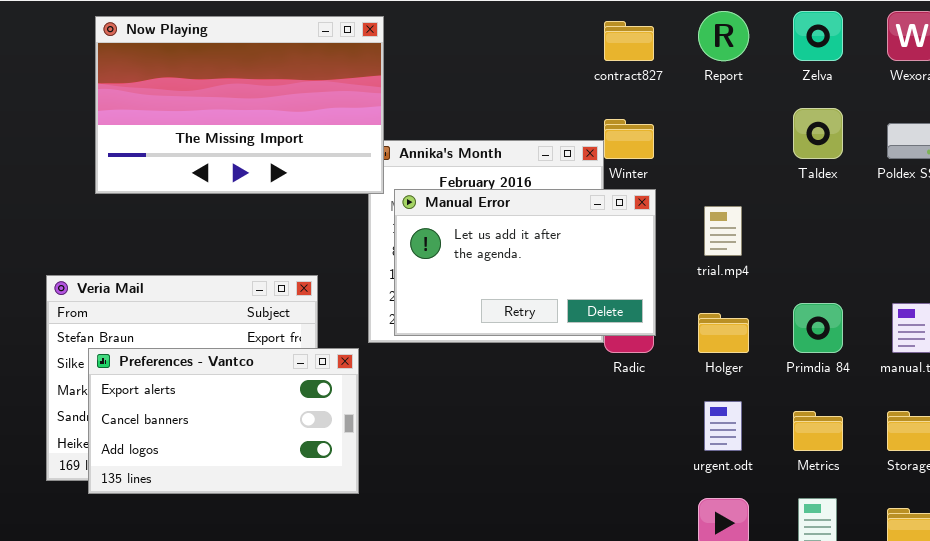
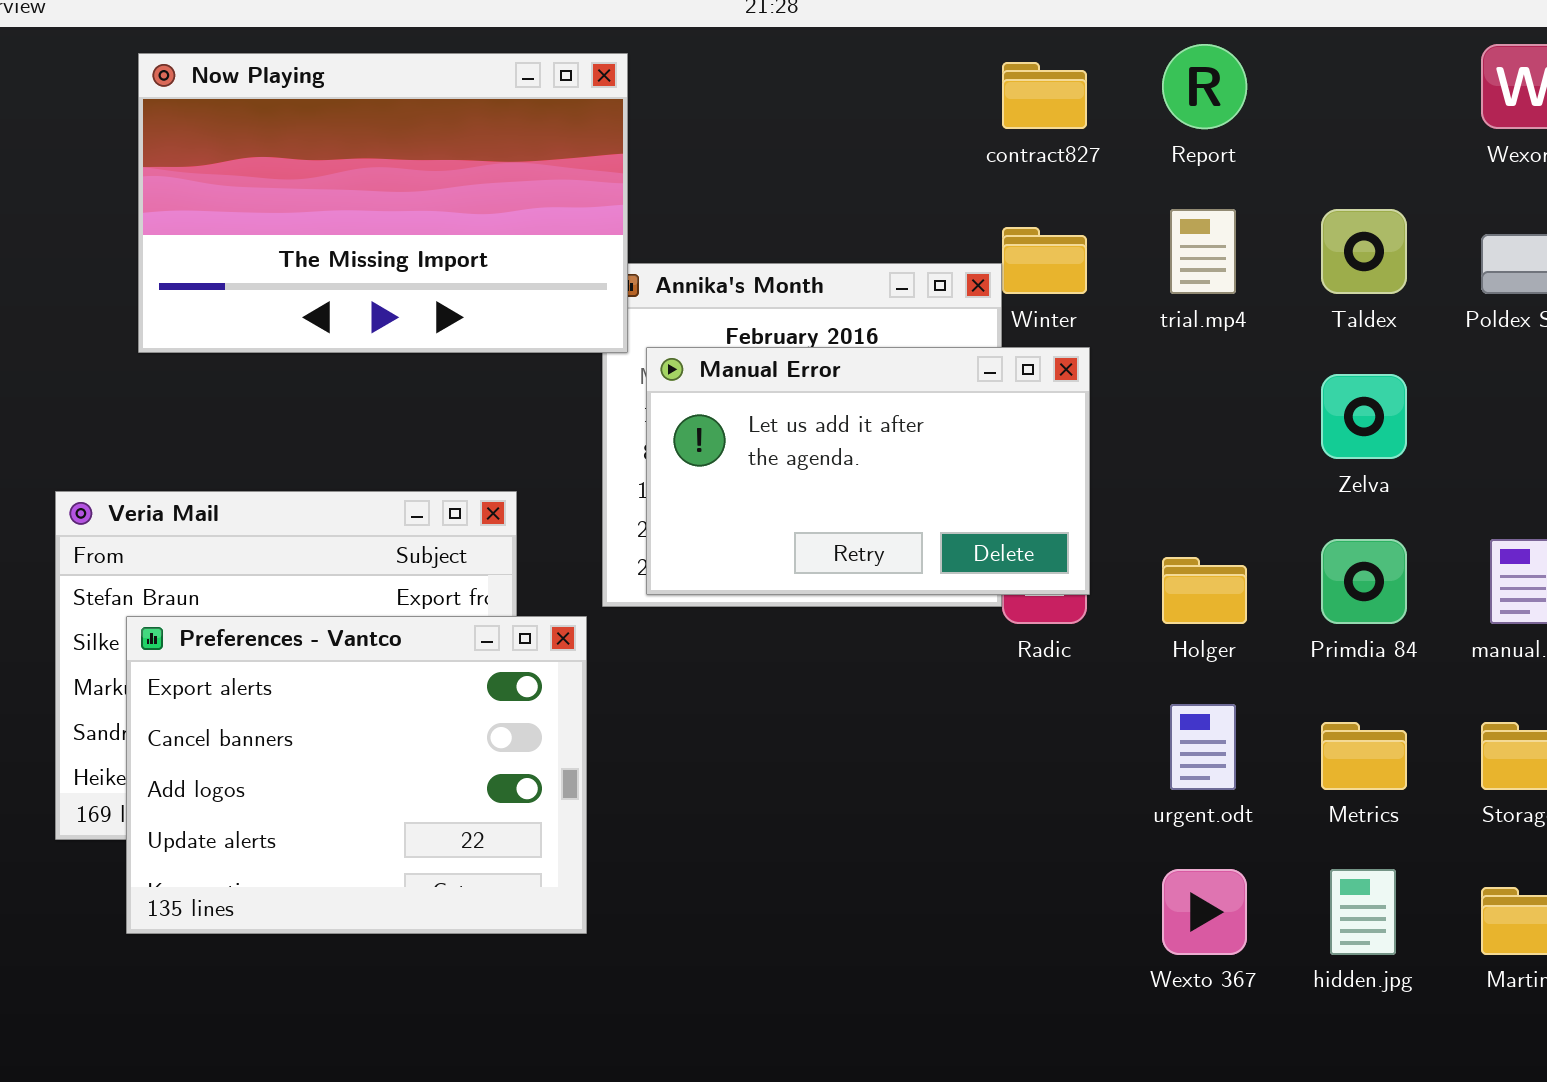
Zelva: [793,11,843,61] -> [1321,374,1407,459], moved
trial.mp4: [704,206,742,256] -> [1170,209,1236,294], moved
Preferences - Vantco: [88,348,359,494] -> [126,616,587,934], resized

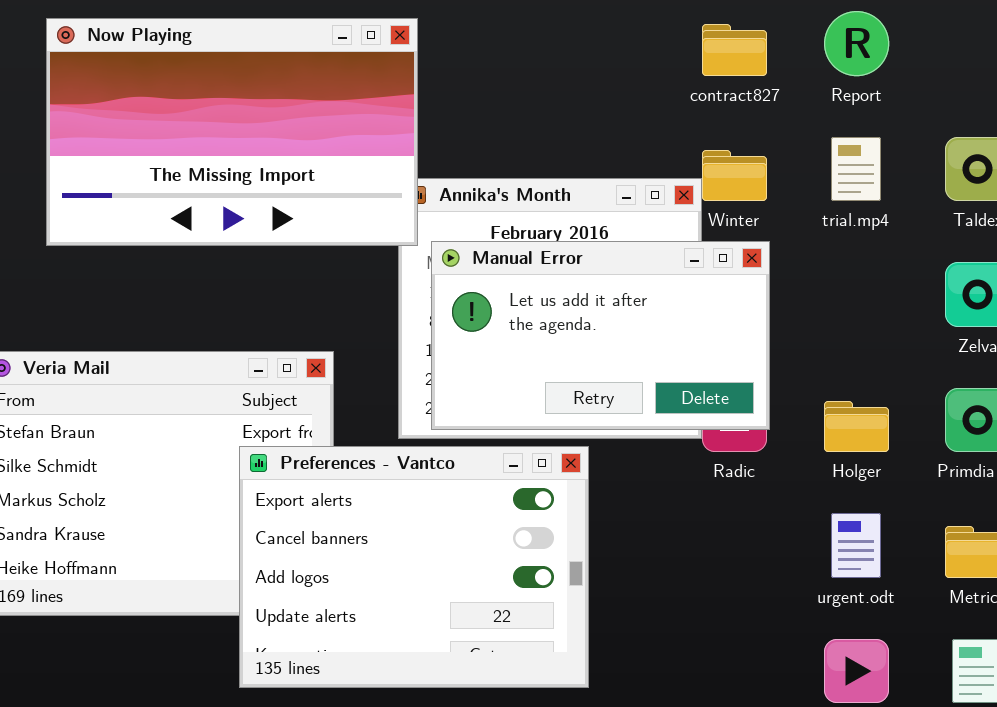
Preferences - Vantco: [126,616,587,934] -> [239,446,589,688], moved

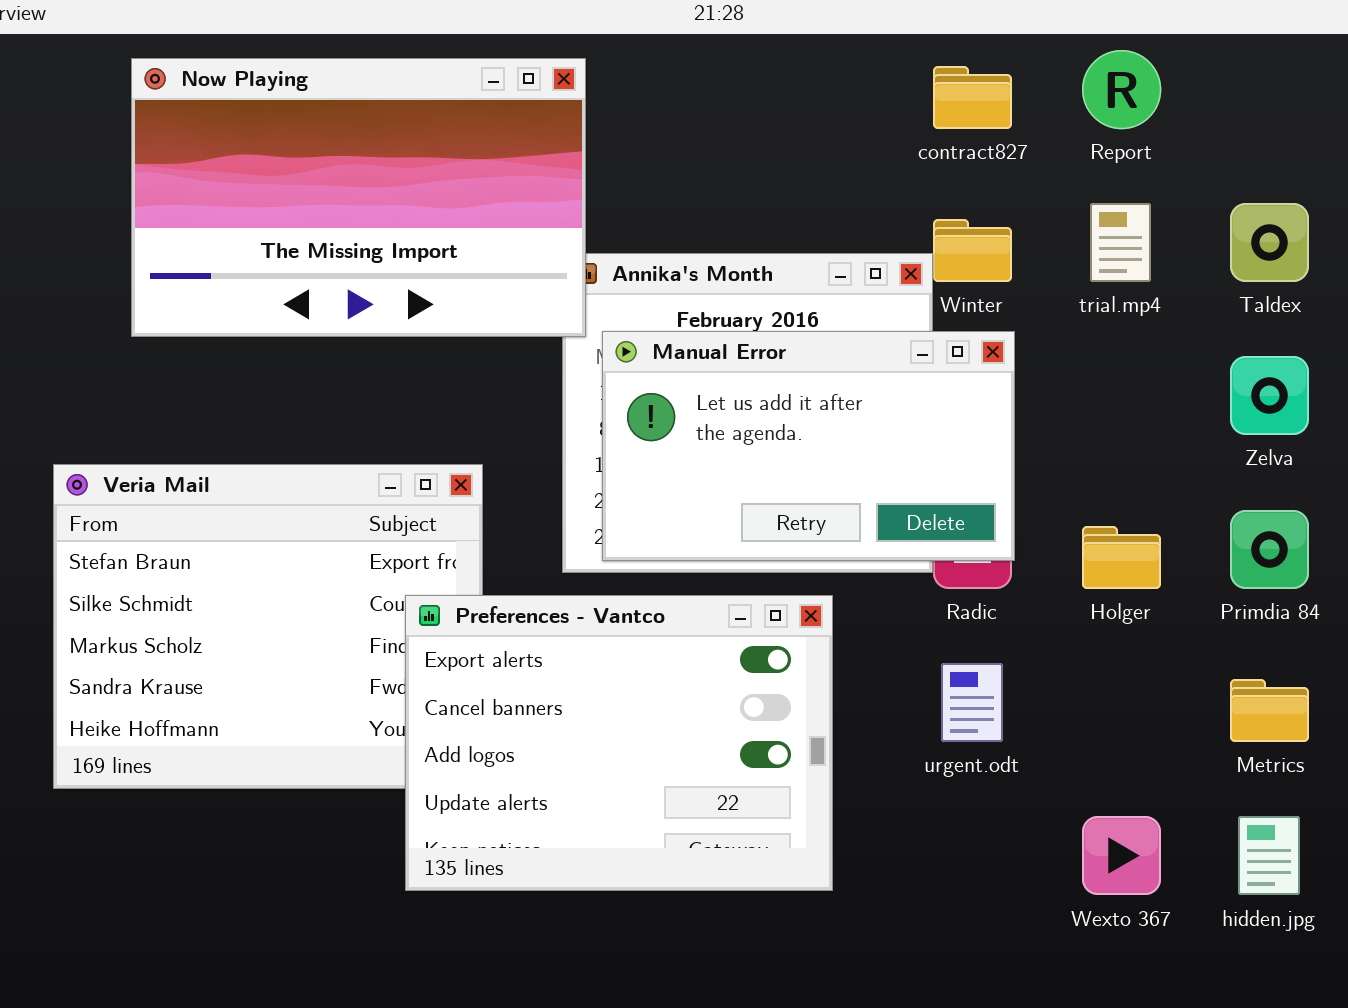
Preferences - Vantco: [239,446,589,688] -> [405,595,833,891], moved
urgent.odt: [831,513,881,578] -> [941,663,1003,742], moved

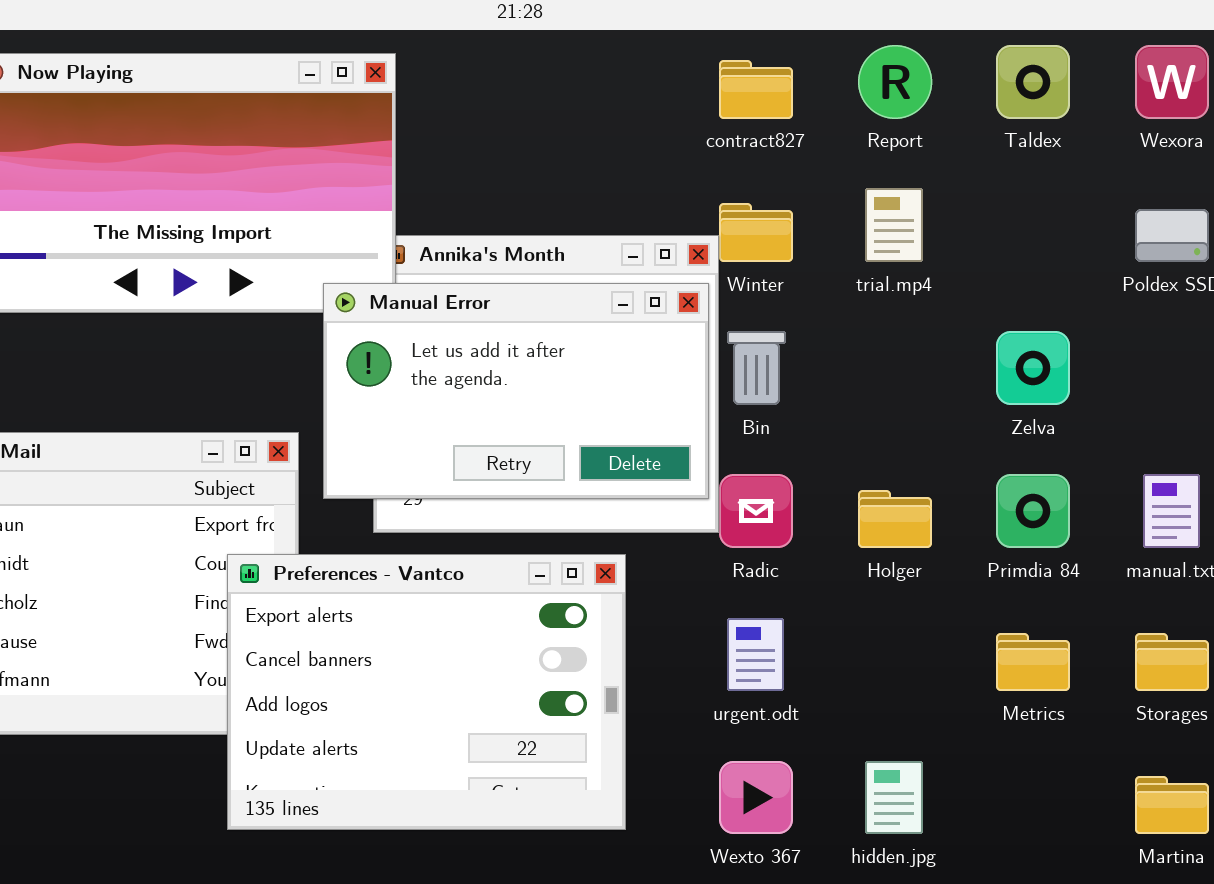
Taldex: [1230,203,1309,282] -> [996,45,1070,119], moved
Manual Error: [602,331,1015,561] -> [323,283,709,499], moved
Wexto 367: [1082,816,1161,895] -> [719,761,793,834], moved
hidden.jpg: [1238,816,1300,895] -> [865,761,923,834], moved

